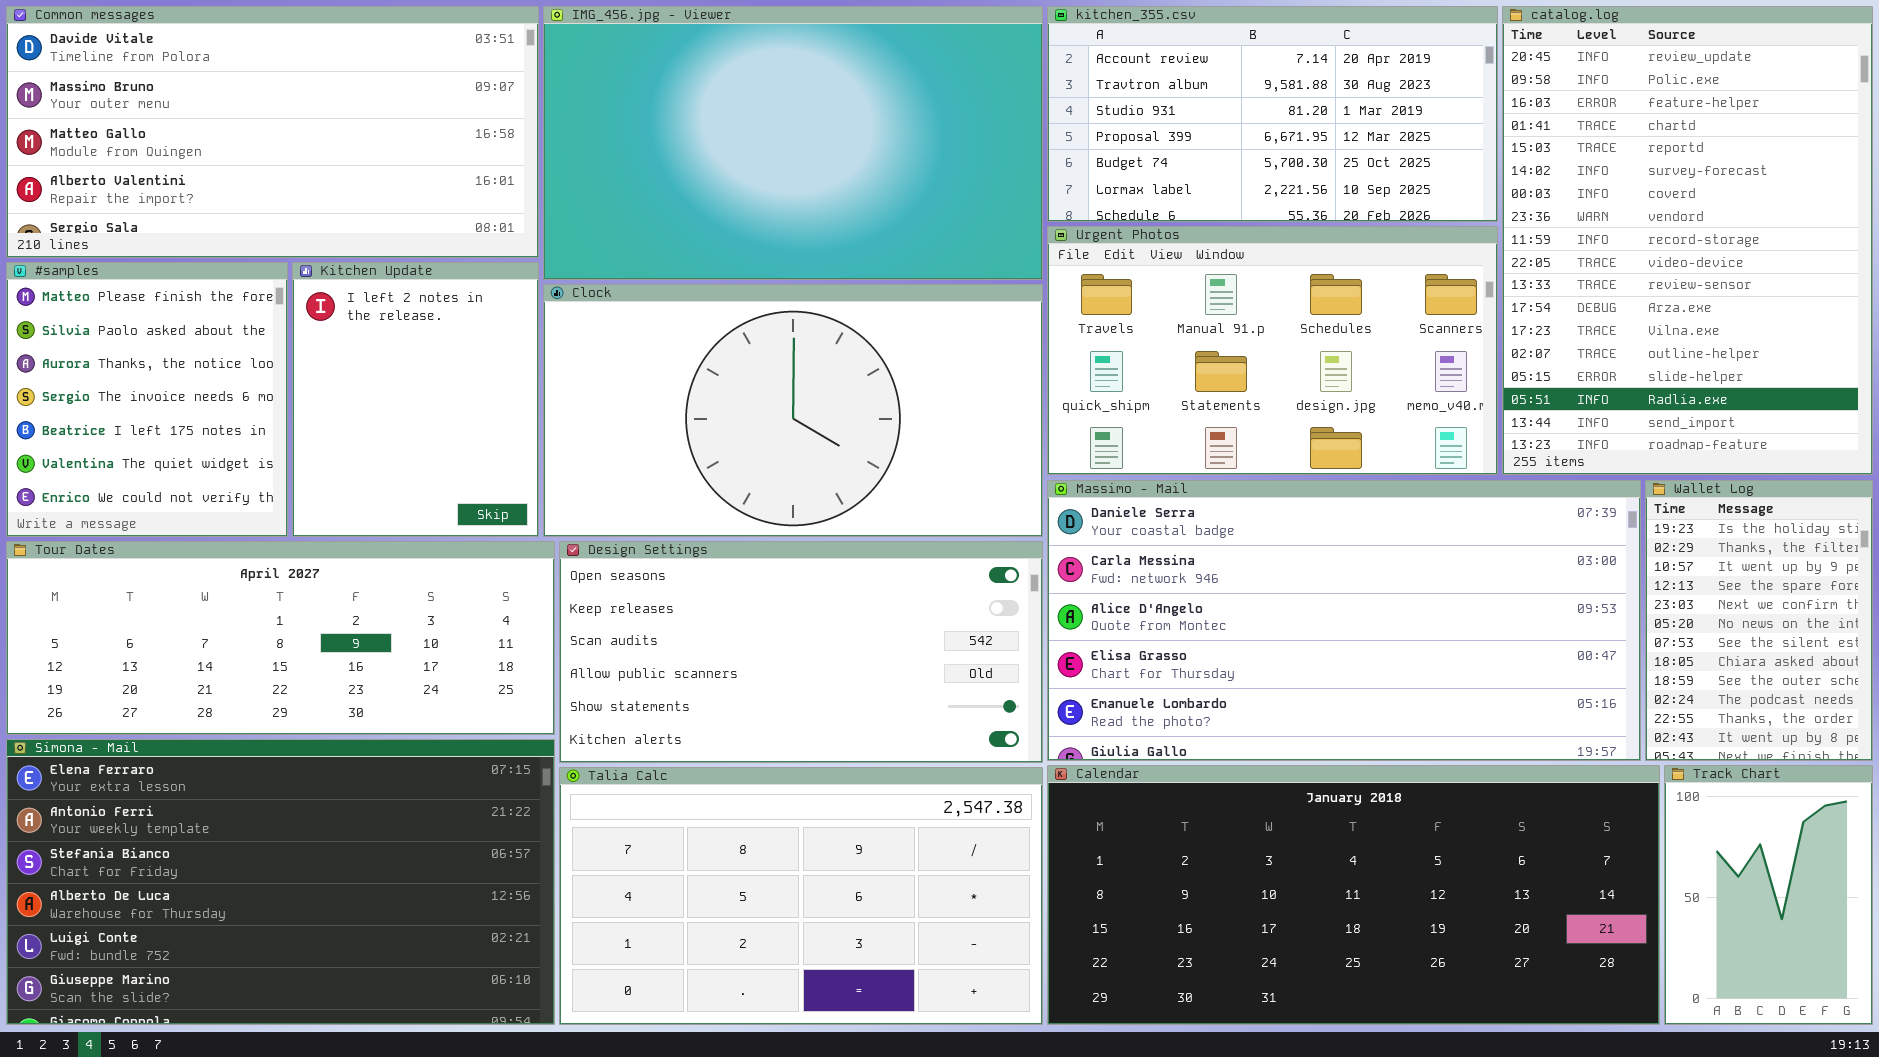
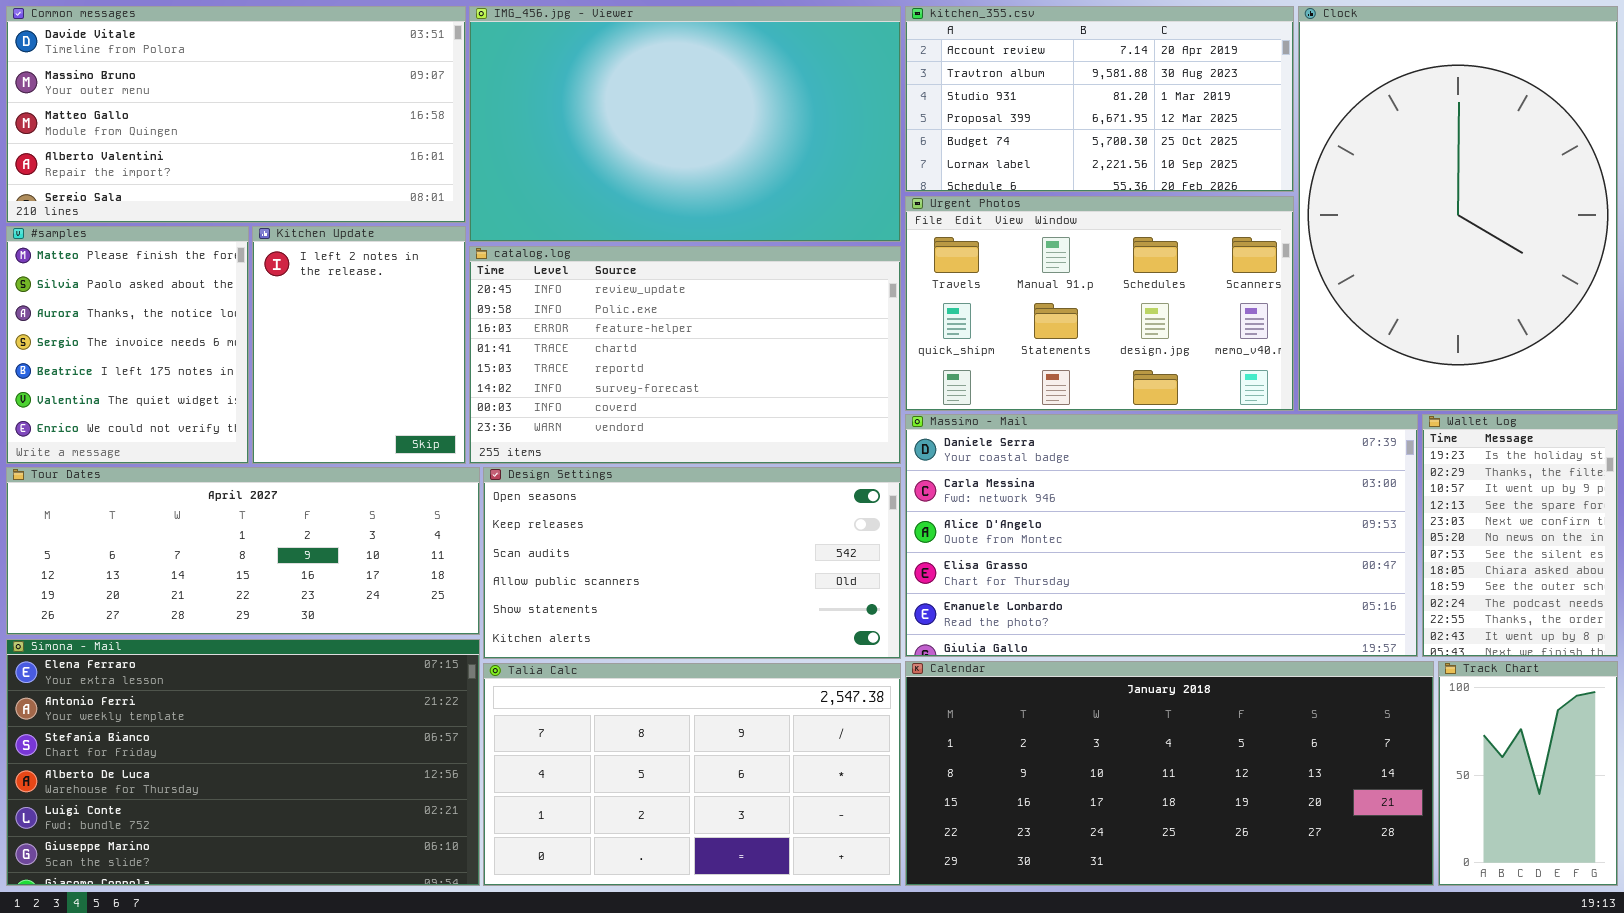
catalog.log: [1502,6,1873,475] -> [469,246,901,464], moved, resized
Clock: [543,284,1043,537] -> [1298,6,1618,411], moved, resized

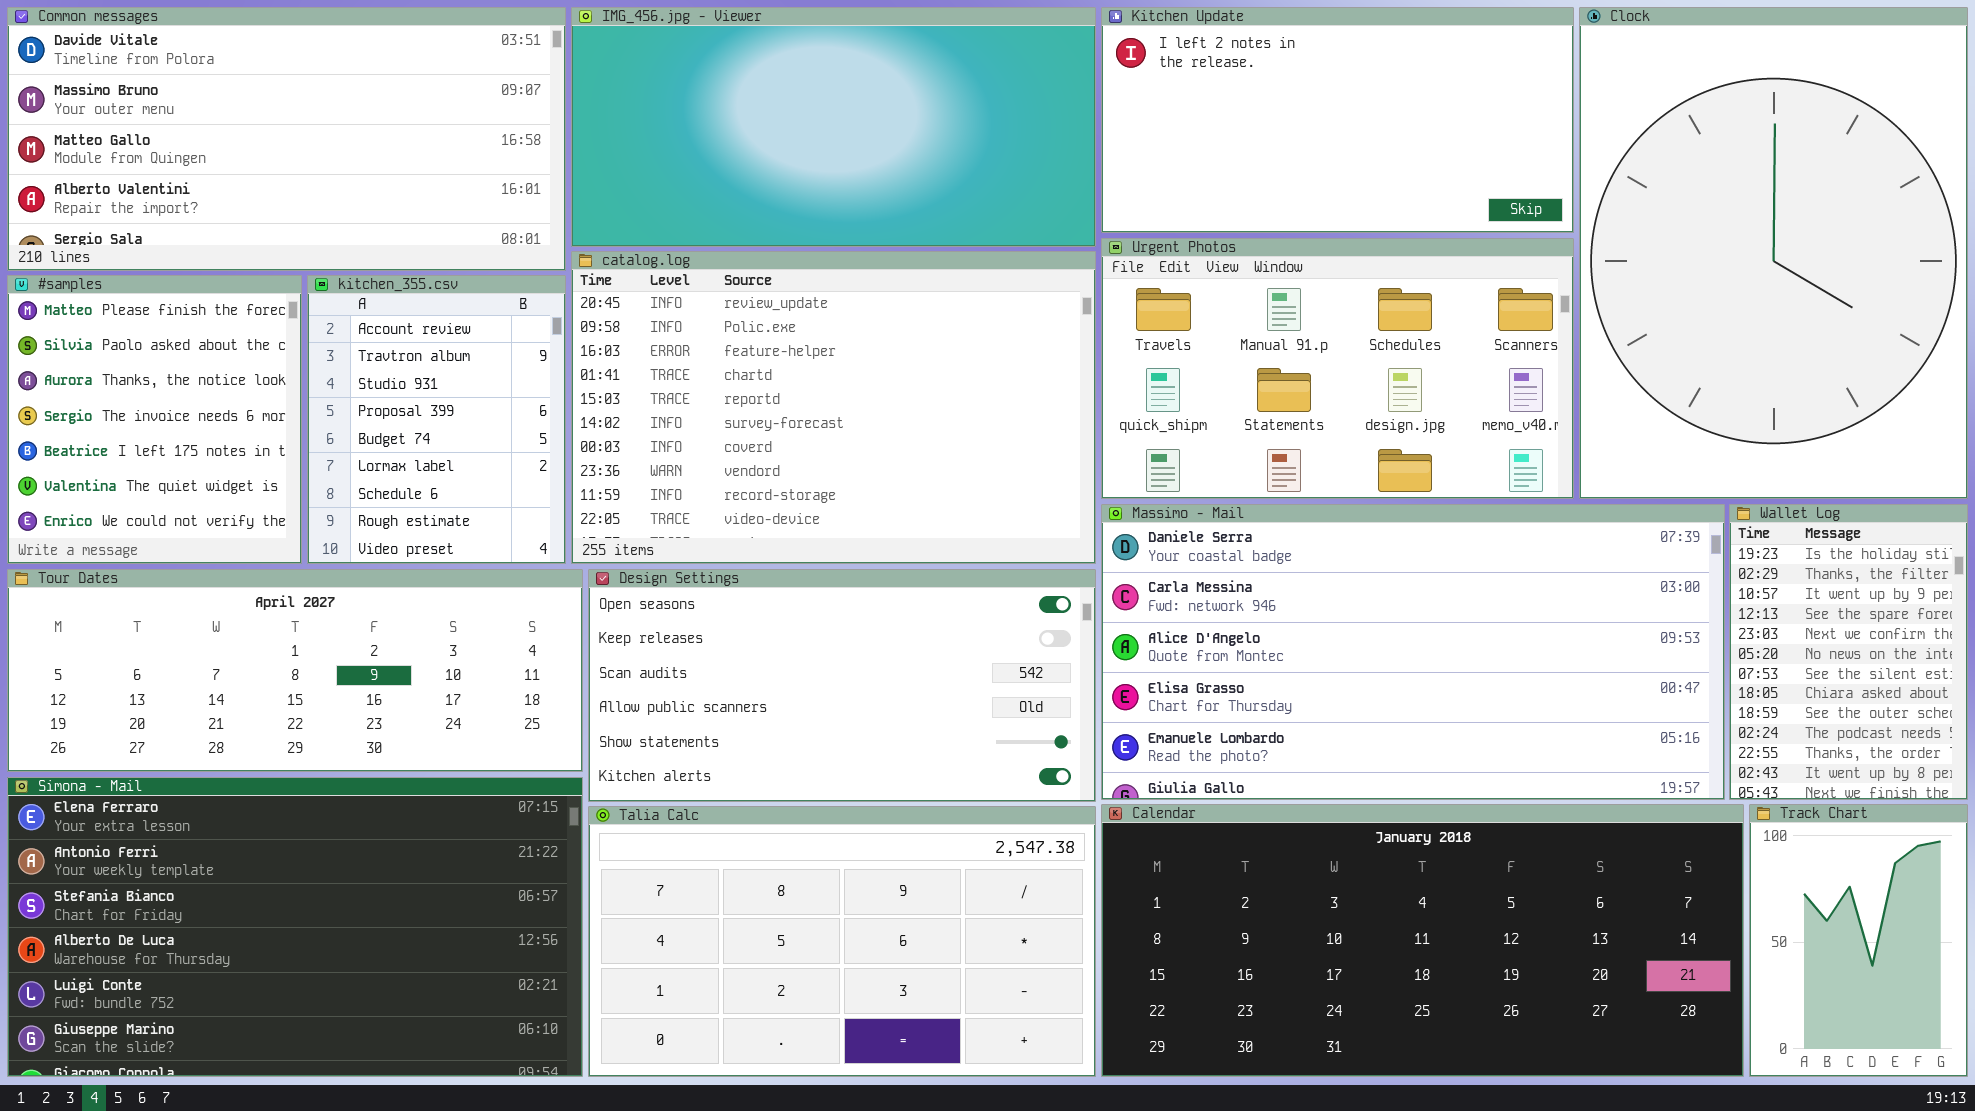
IMG_456.jpg - Viewer: [469,6,901,242] -> [571,7,1096,247], resized
kitchen_355.csv: [905,6,1294,192] -> [307,275,566,564], moved, resized
Kitchen Update: [252,226,466,464] -> [1101,7,1574,233], moved, resized
catalog.log: [469,246,901,464] -> [571,251,1096,564], resized

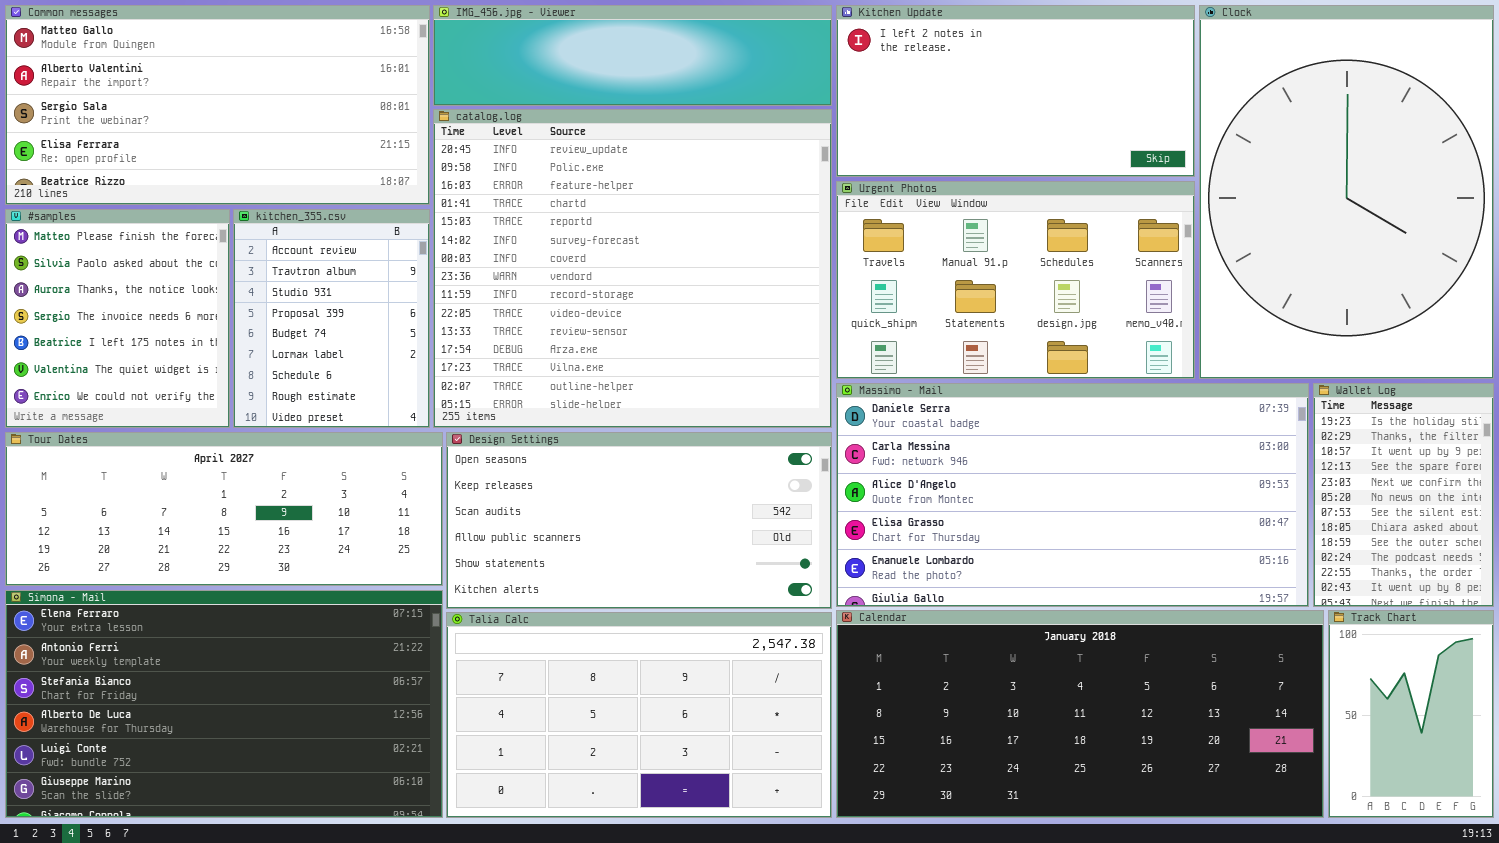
Common messages: [7,7,566,271] -> [5,5,430,205], scrolled down 2 rows
IMG_456.jpg - Viewer: [571,7,1096,247] -> [433,5,832,106], resized
catalog.log: [571,251,1096,564] -> [433,109,832,428], resized

